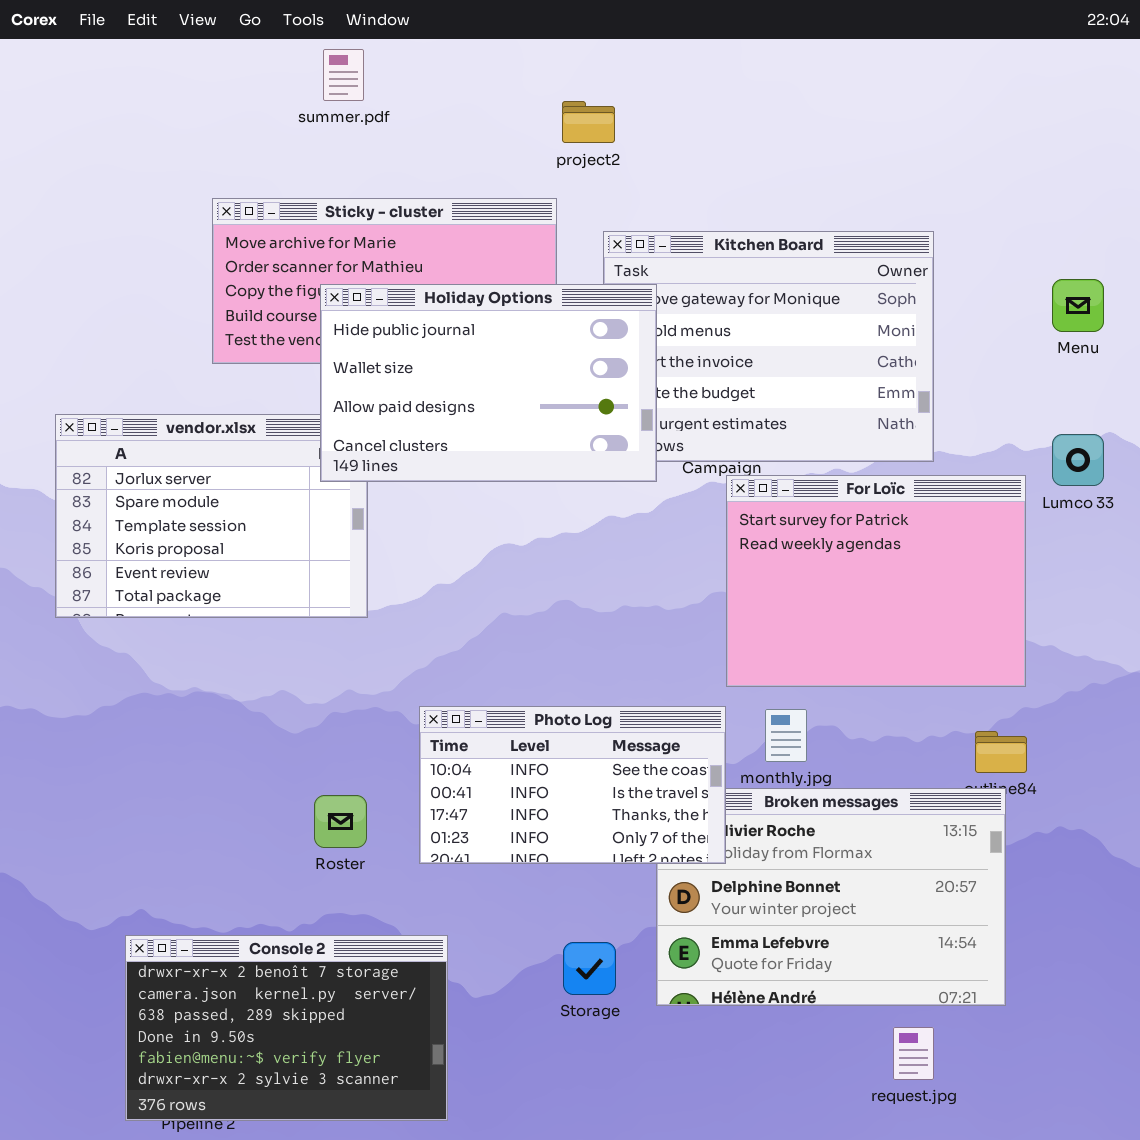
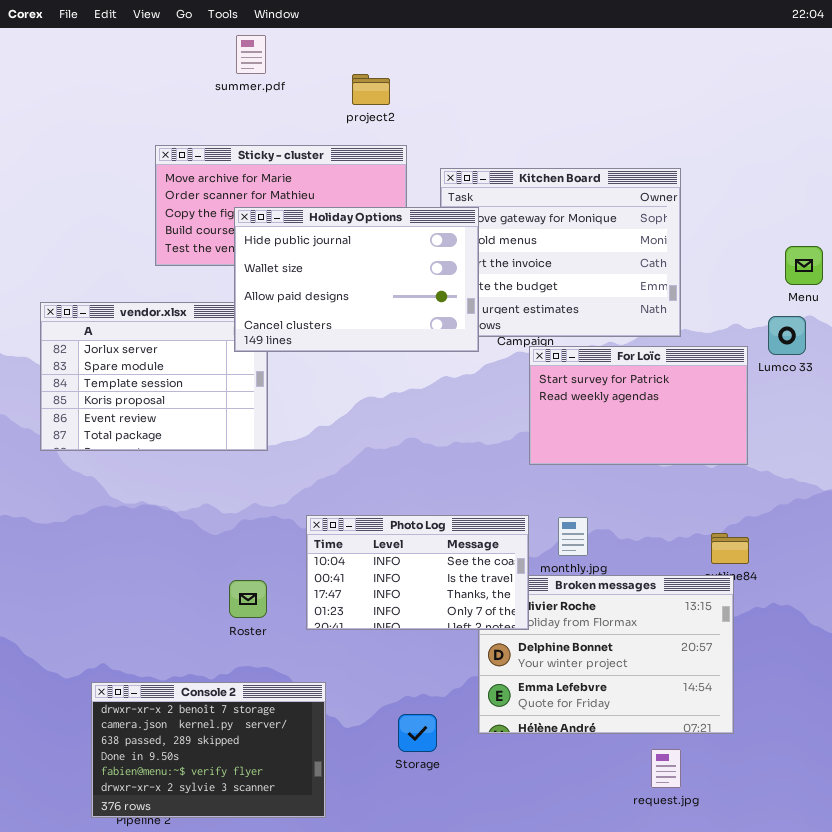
project2: [562,101,615,143] -> [352,74,390,105], moved
Menu: [1052,279,1104,332] -> [785,246,823,285], moved
For Loïc: [726,475,1026,687] -> [529,346,748,465], resized
Storage: [563,942,616,995] -> [398,714,437,752], moved

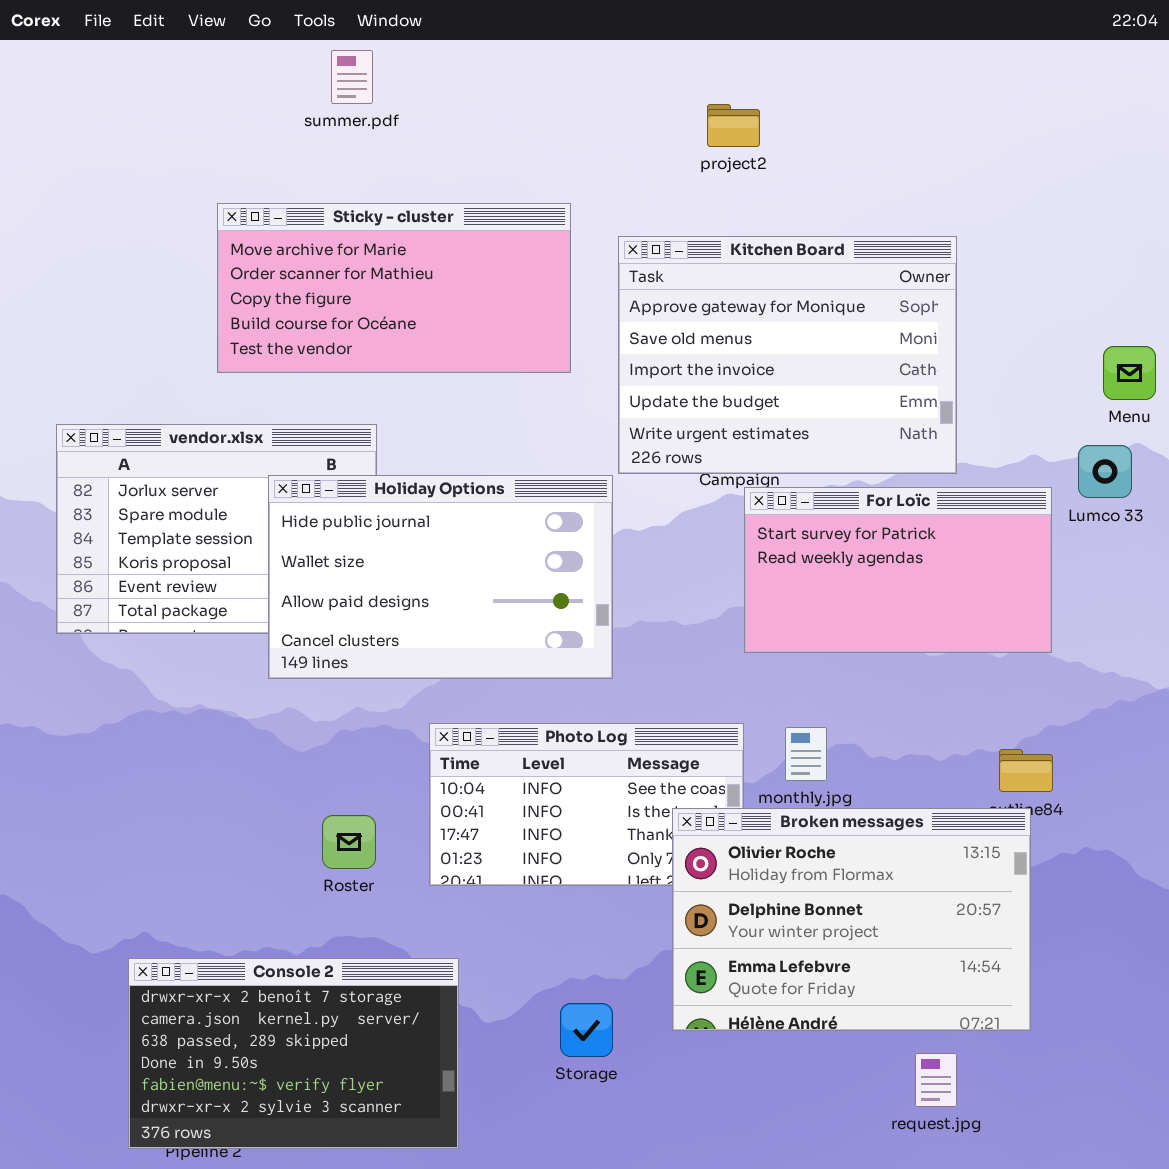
project2: [352,74,390,105] -> [707,104,760,147], moved
Holiday Options: [234,207,479,352] -> [268,475,613,679], moved
Broken messages: [478,575,734,734] -> [672,808,1031,1031], raised

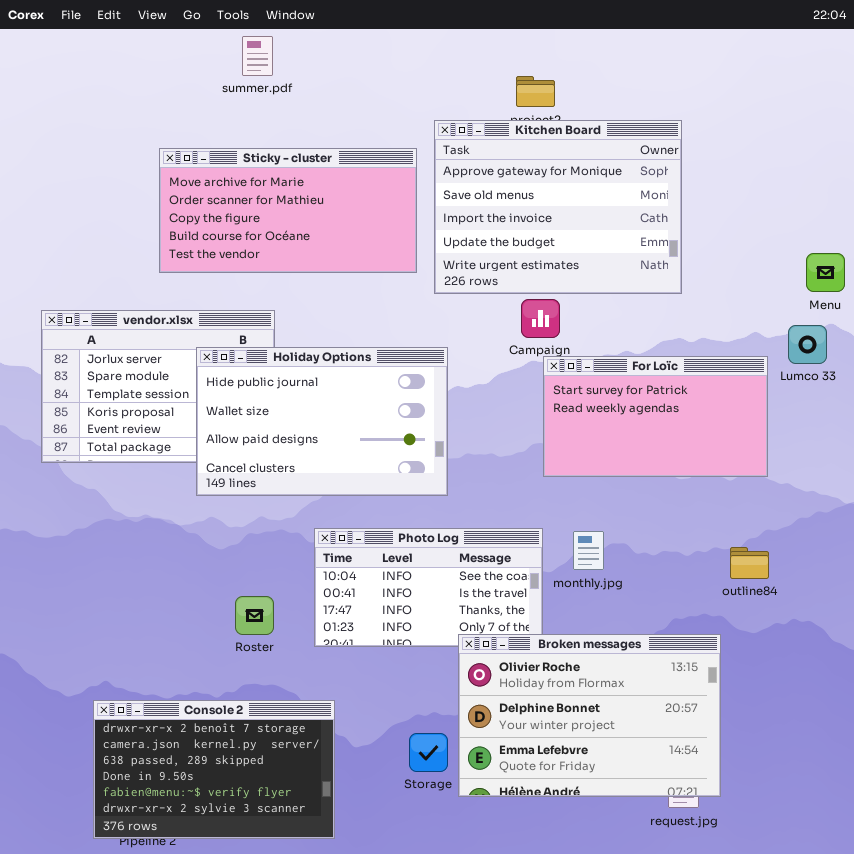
Kitchen Board: [618,236,957,474] -> [434,120,682,294], moved
Broken messages: [672,808,1031,1031] -> [458,634,721,797], moved

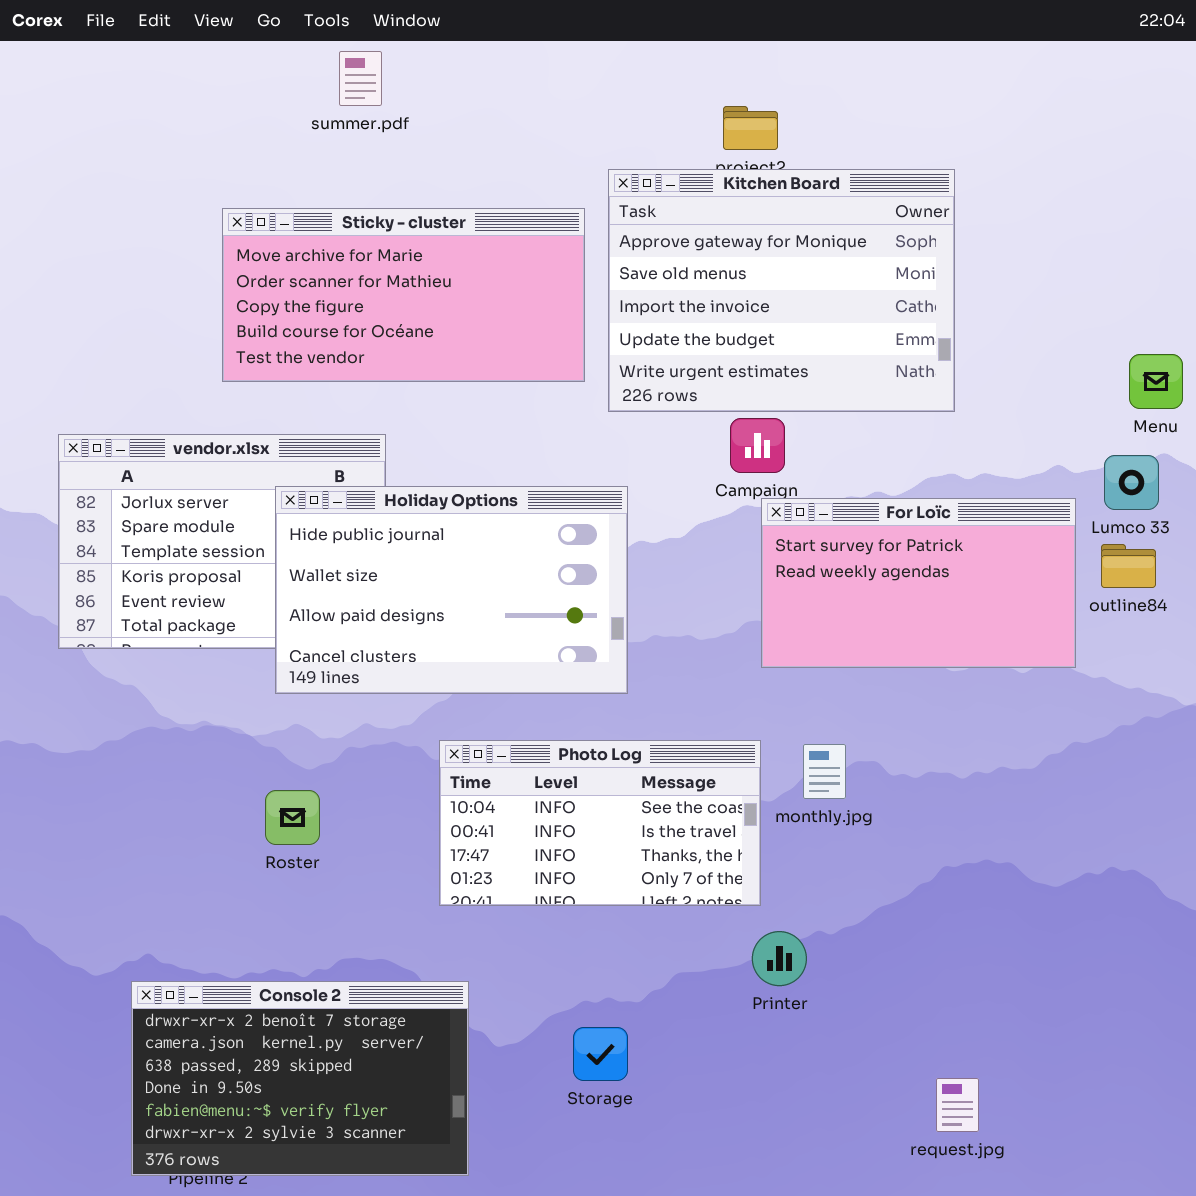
outline84: [730,547,769,579] -> [1101,544,1156,588], moved
Roster: [235,596,274,635] -> [265,790,320,845], moved
Broken messages: [458,634,721,797] -> none, closed

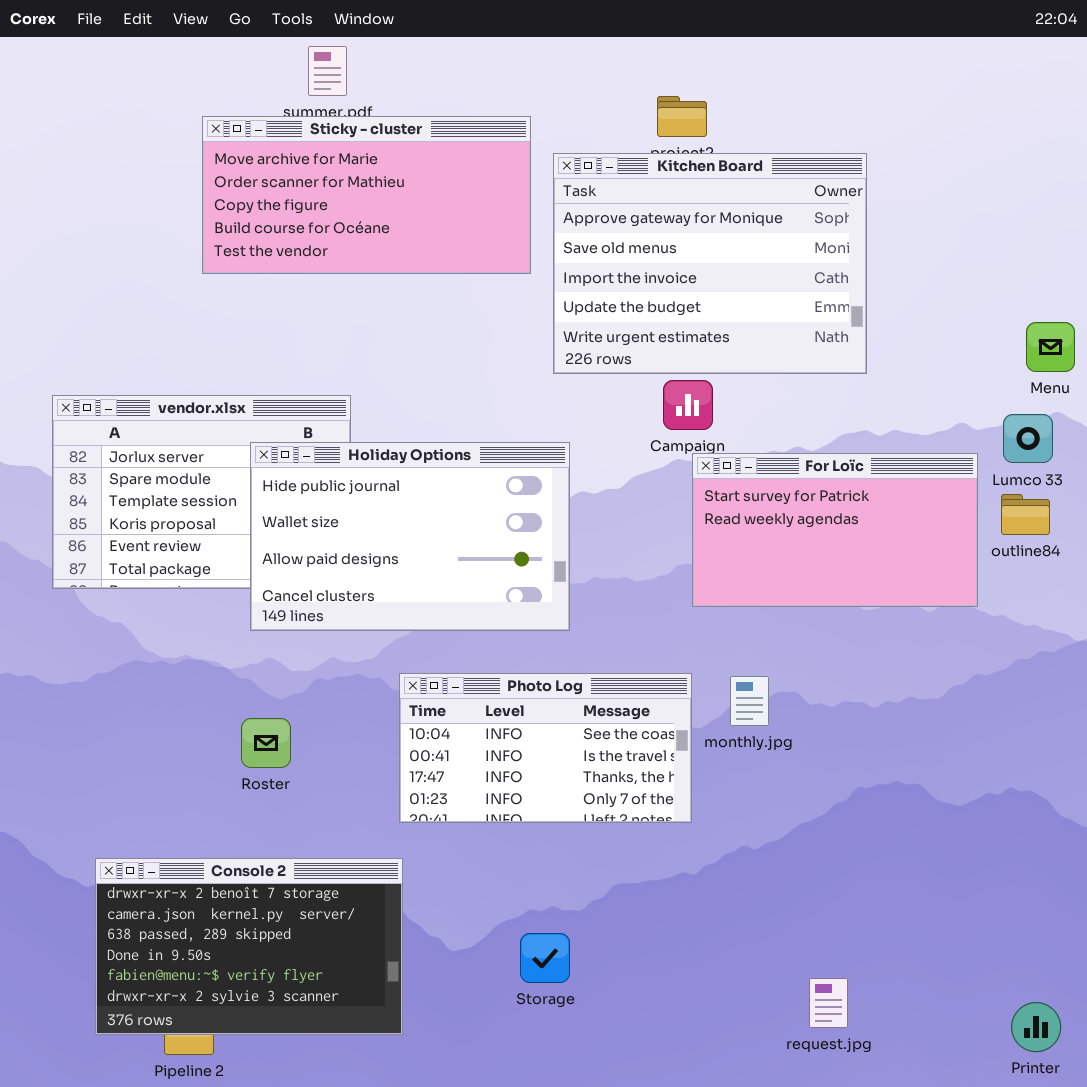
Sticky - cluster: [222,208,585,382] -> [202,116,531,274], moved
Printer: [752,931,807,986] -> [1011,1002,1061,1052], moved
Console 2: [131,981,469,1176] -> [95,858,403,1035], moved
request.jpg: [936,1078,979,1132] -> [809,978,848,1028], moved

